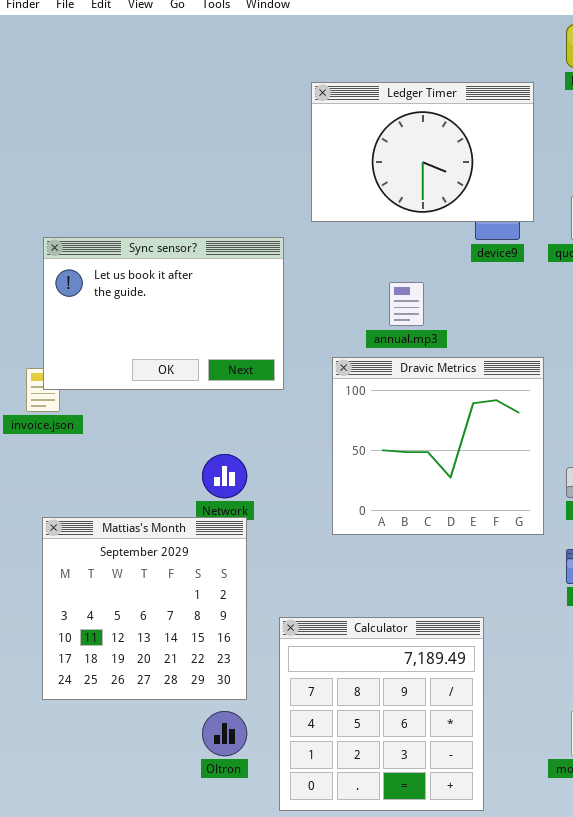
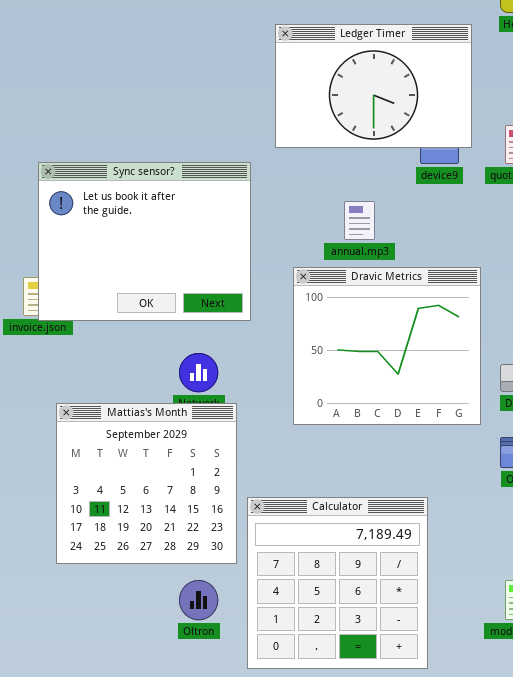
Sync sensor?: [43,237,284,390] -> [38,162,251,321], resized
Mattias's Month: [42,517,247,700] -> [56,403,237,564], moved

